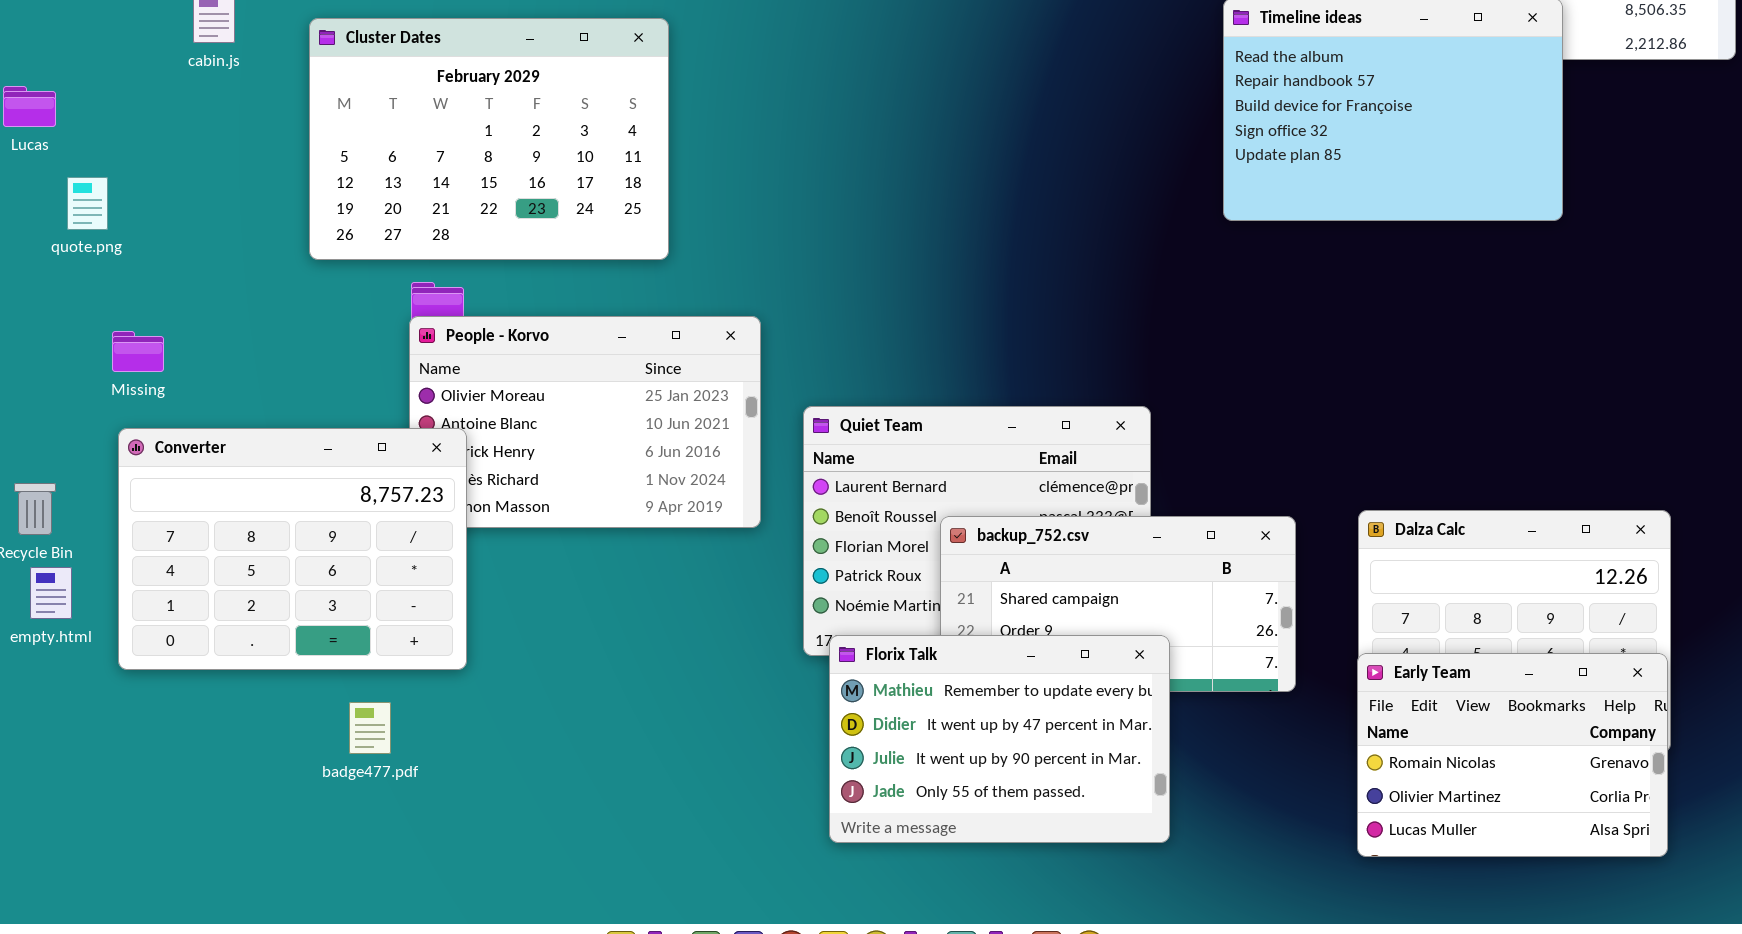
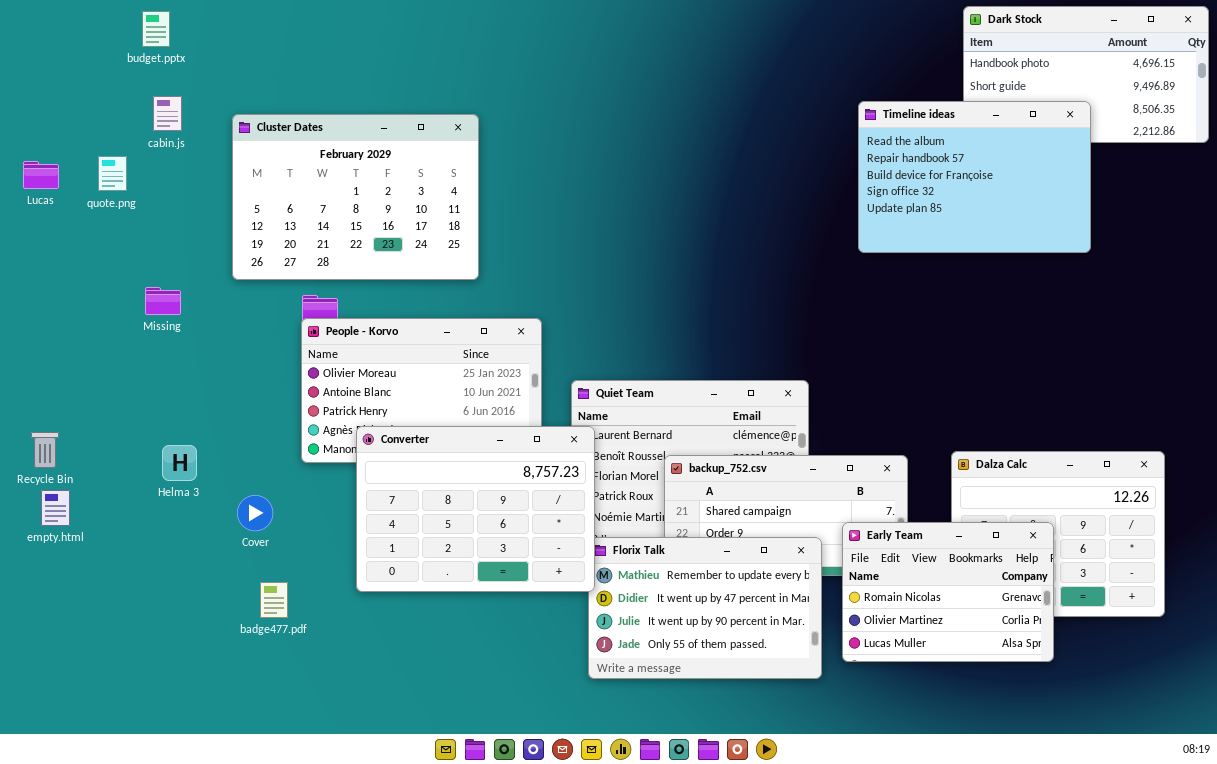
quote.png: [67,177,108,230] -> [98,156,127,191], moved
Missing: [112,331,164,372] -> [145,287,181,315], moved
Converter: [118,428,467,670] -> [356,426,595,592], moved
Early Team: [1357,653,1668,857] -> [842,522,1054,662], moved

